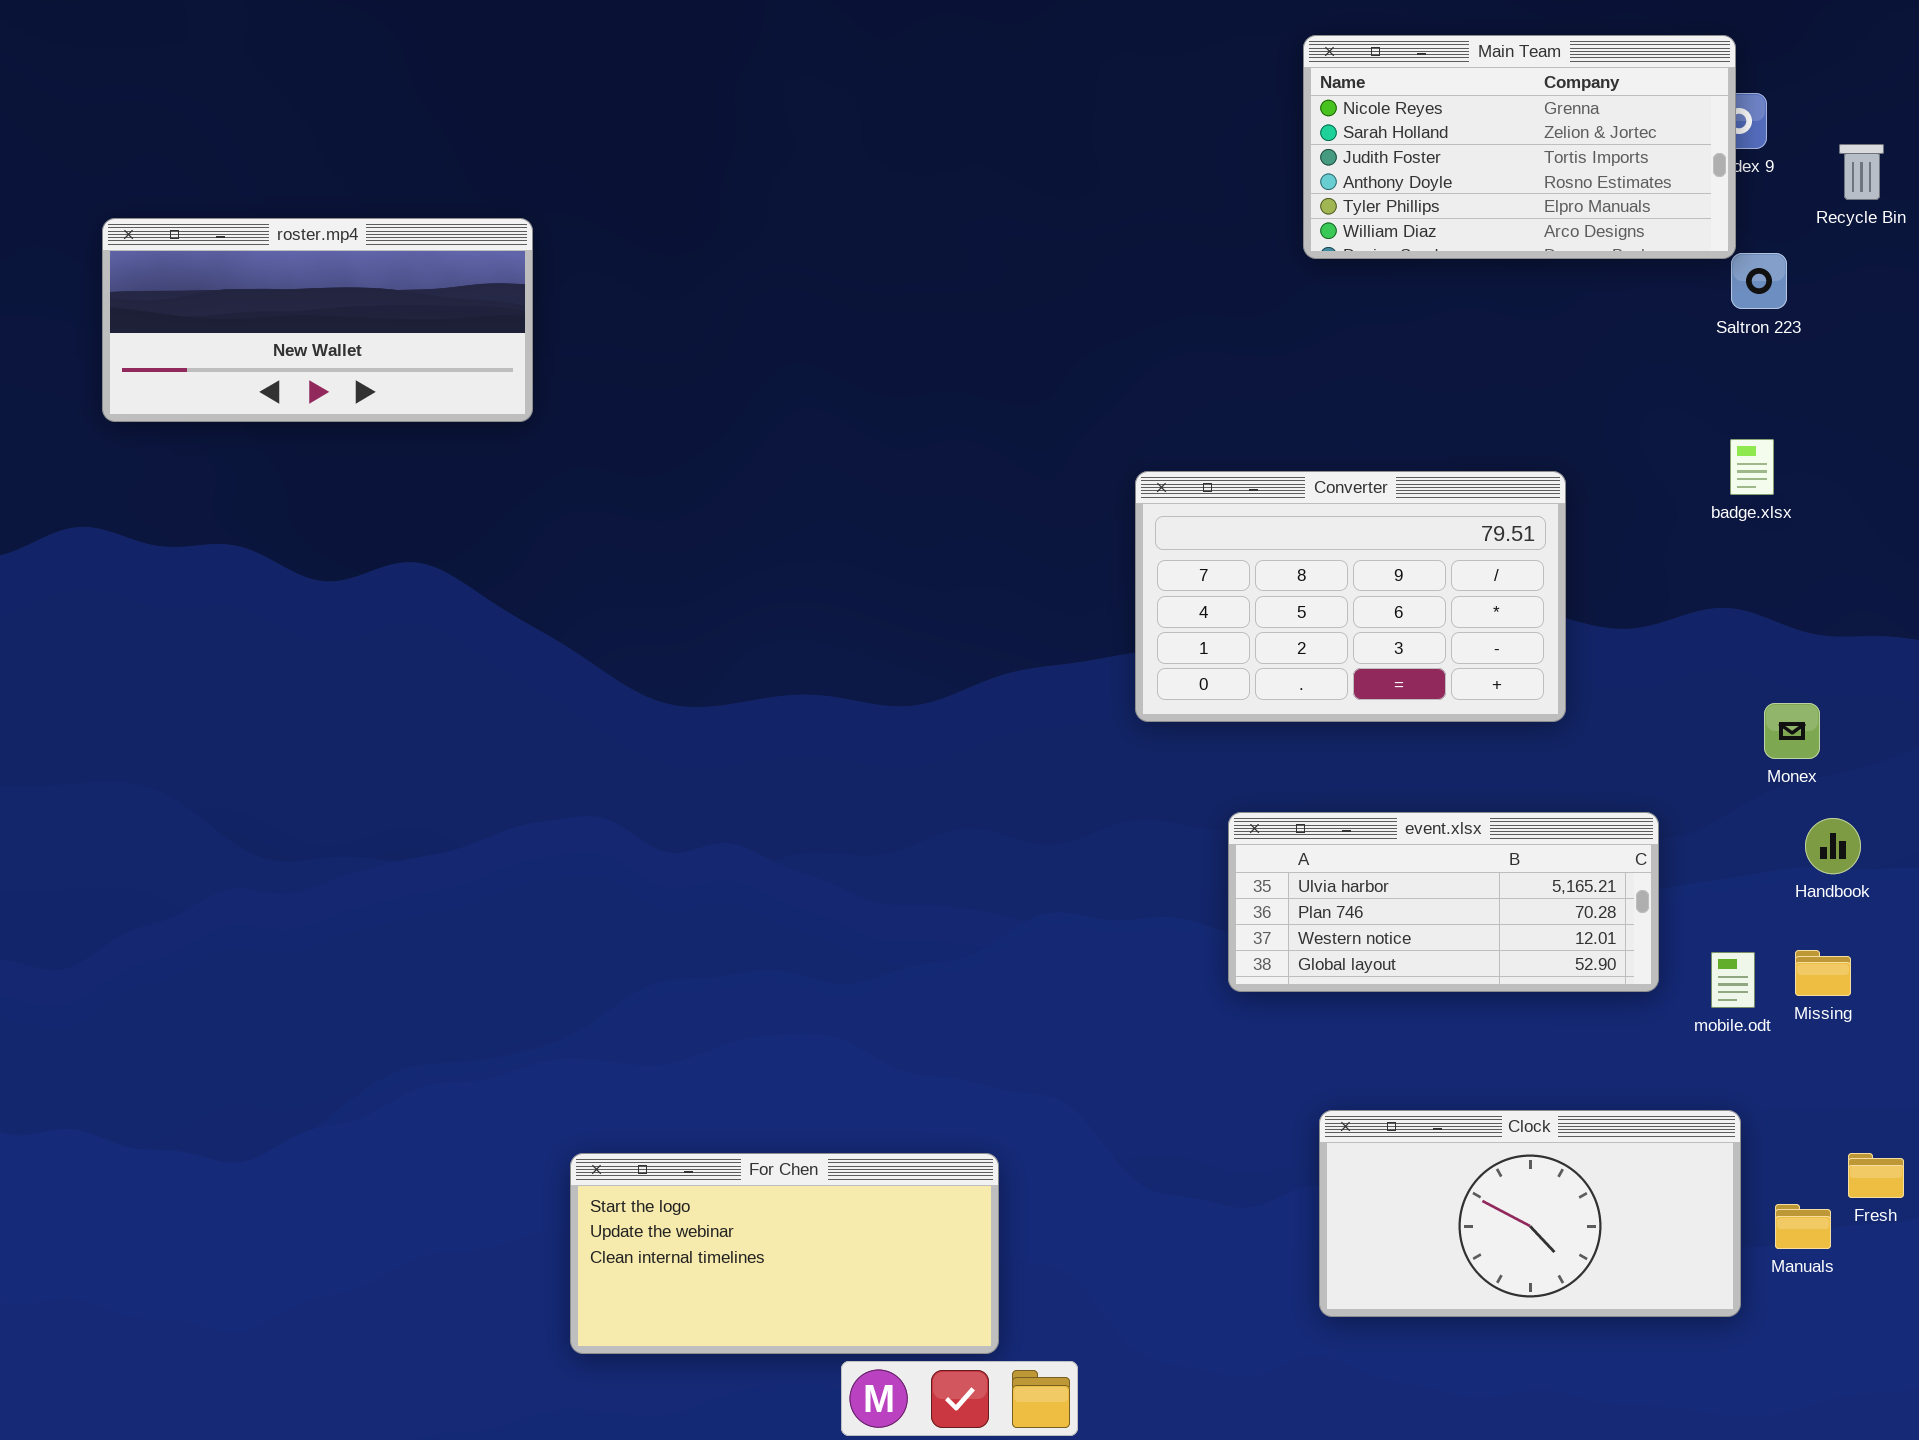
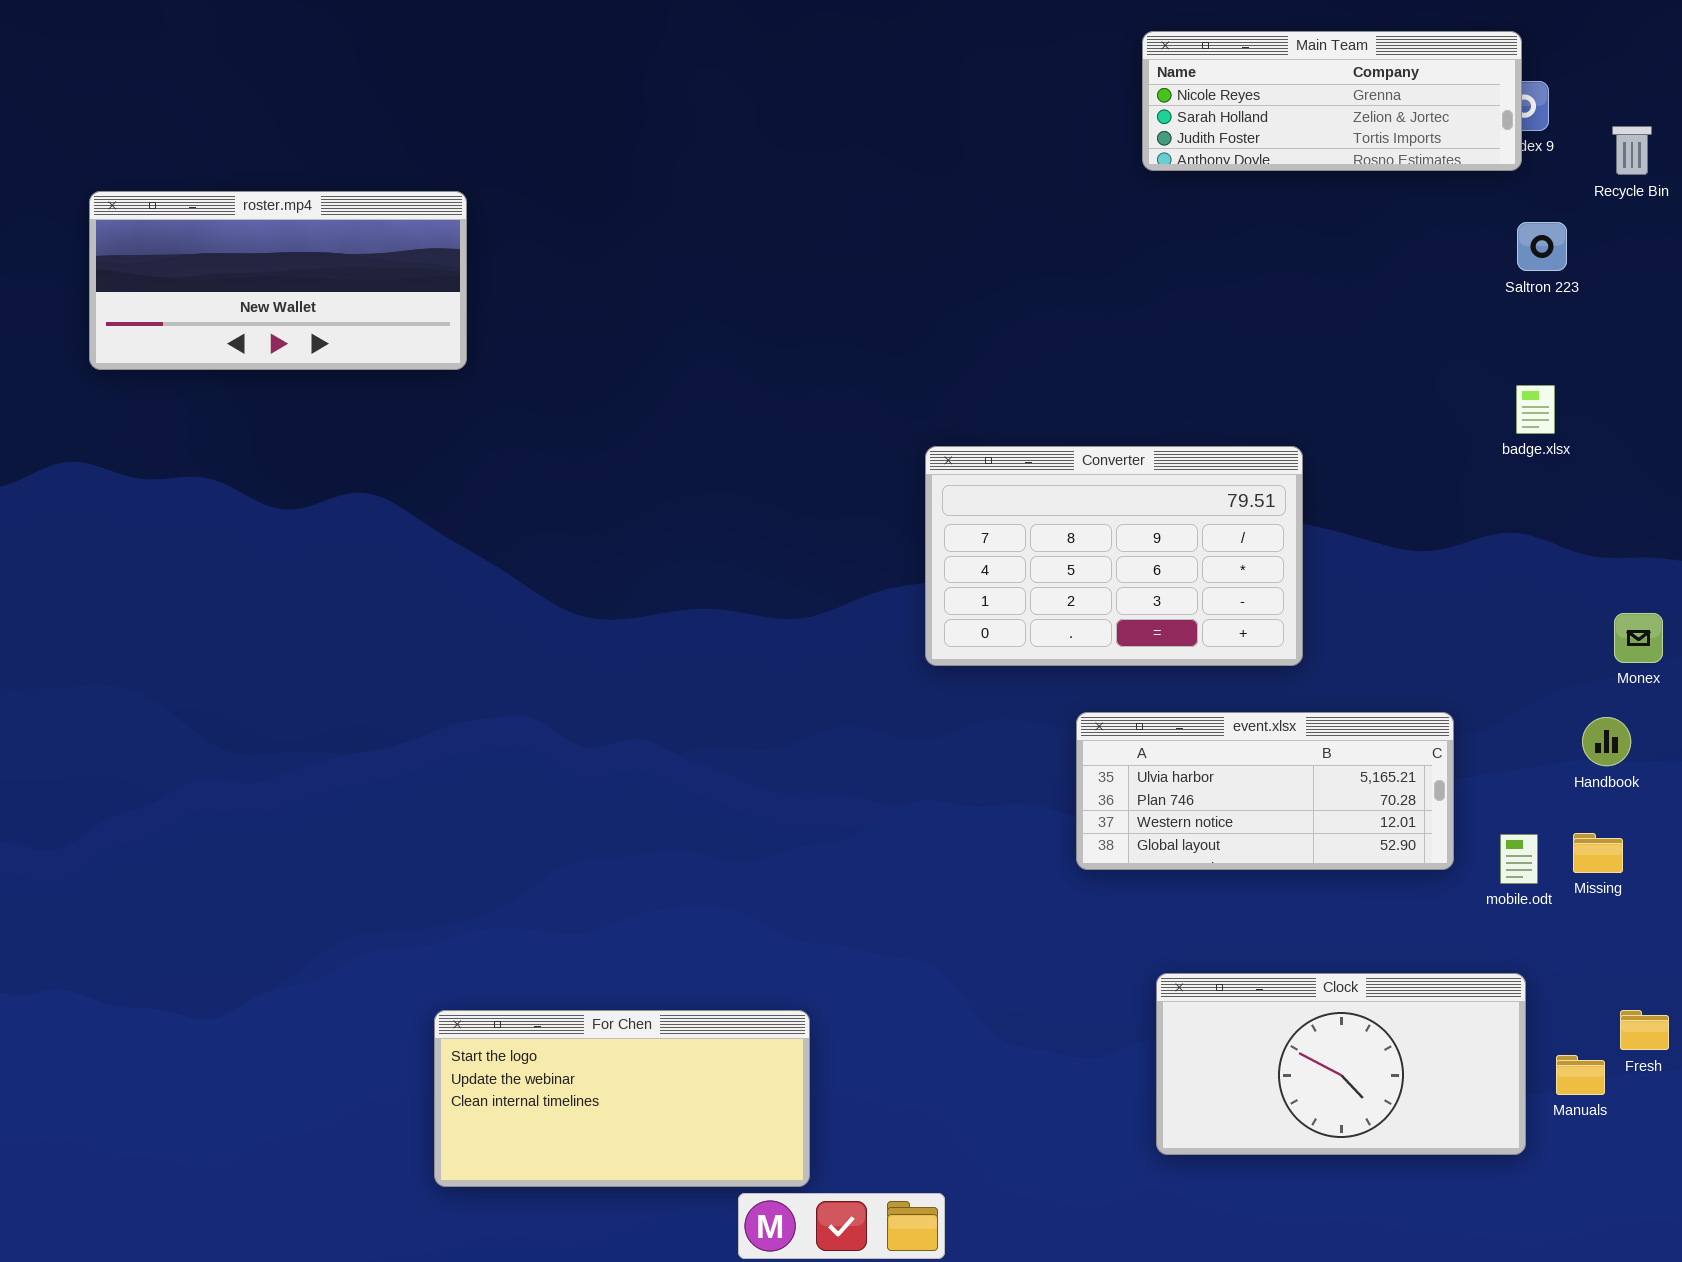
Main Team: [1303,35,1736,259] -> [1142,31,1522,171], resized
Converter: [1135,471,1566,722] -> [925,446,1303,666], moved
Monex: [1764,703,1820,759] -> [1614,613,1663,663], moved
For Chen: [570,1153,999,1354] -> [434,1010,810,1187], moved

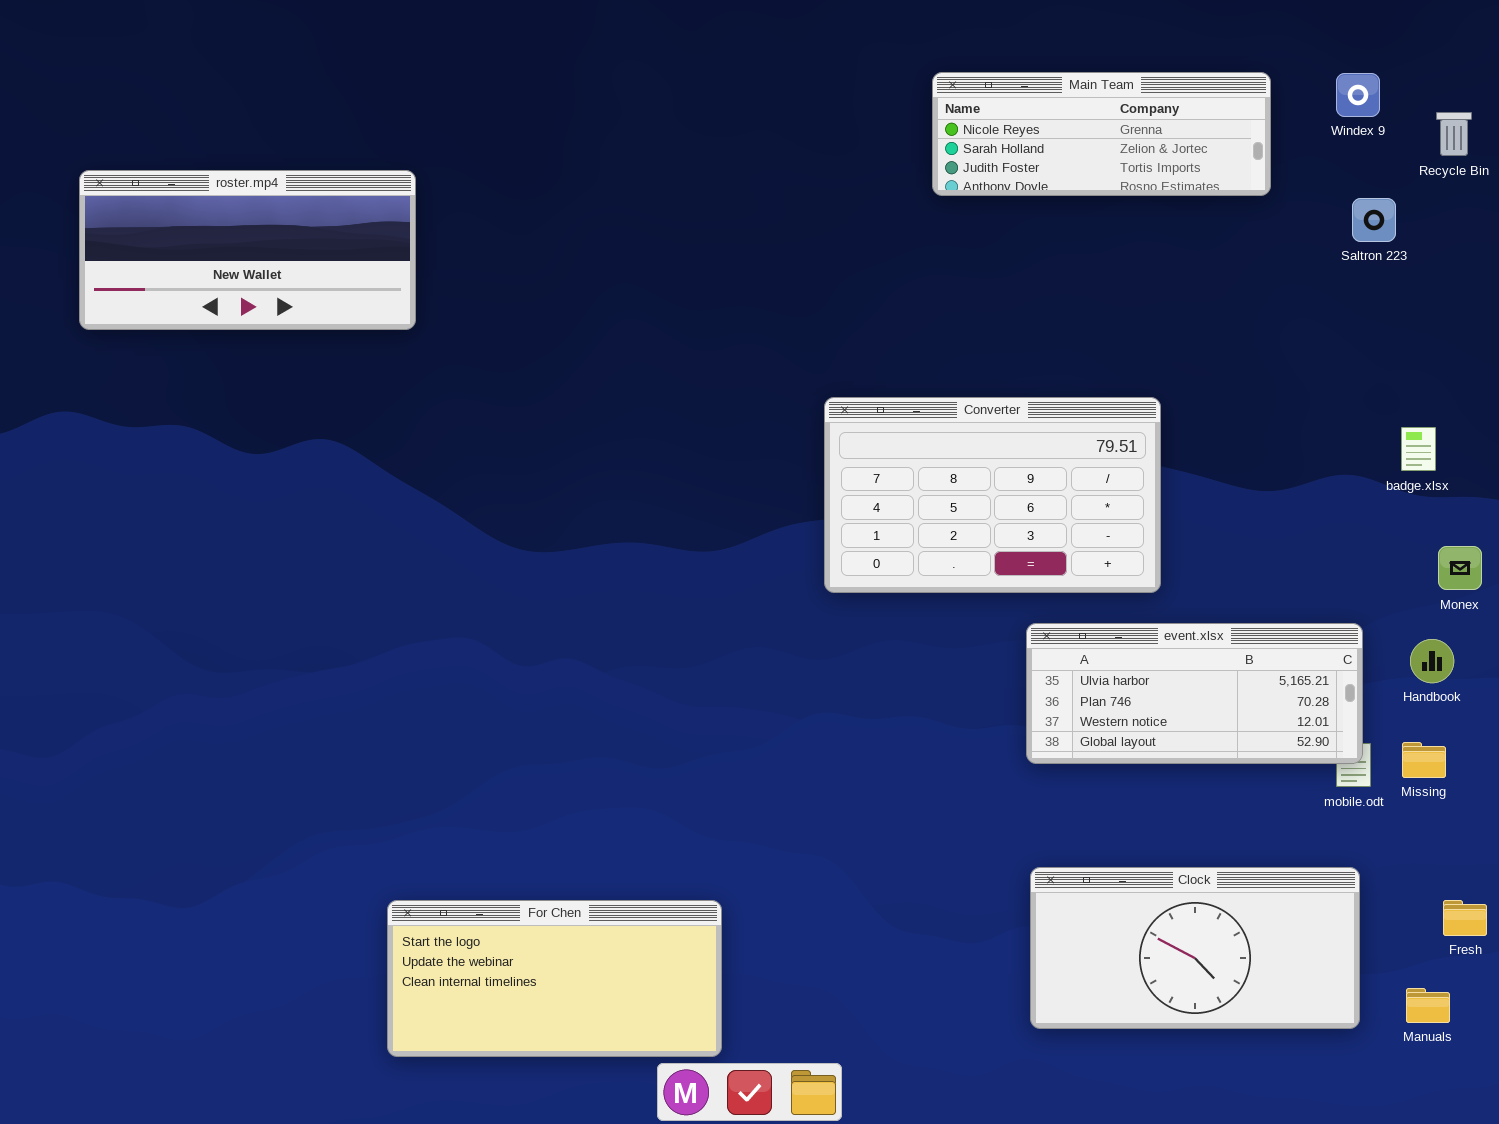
Main Team: [1142,31,1522,171] -> [932,72,1271,196], moved
badge.xlsx: [1516,385,1555,434] -> [1401,427,1436,471], moved
event.xlsx: [1076,712,1454,870] -> [1026,623,1363,764], moved
Manuals: [1556,1055,1605,1095] -> [1406,988,1450,1023], moved

